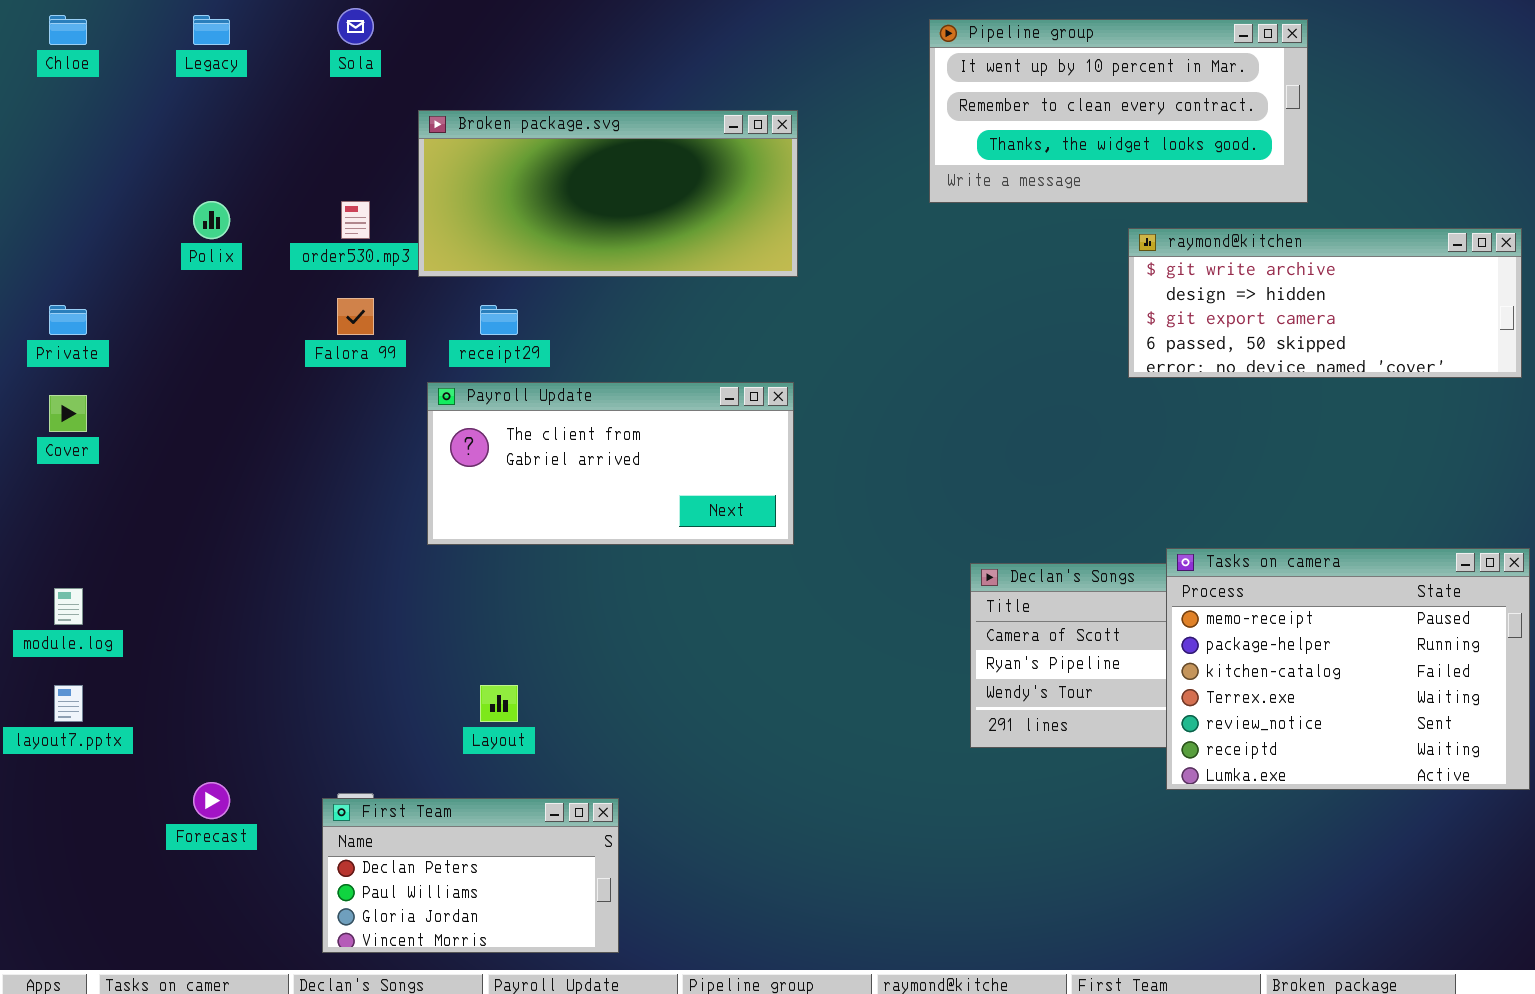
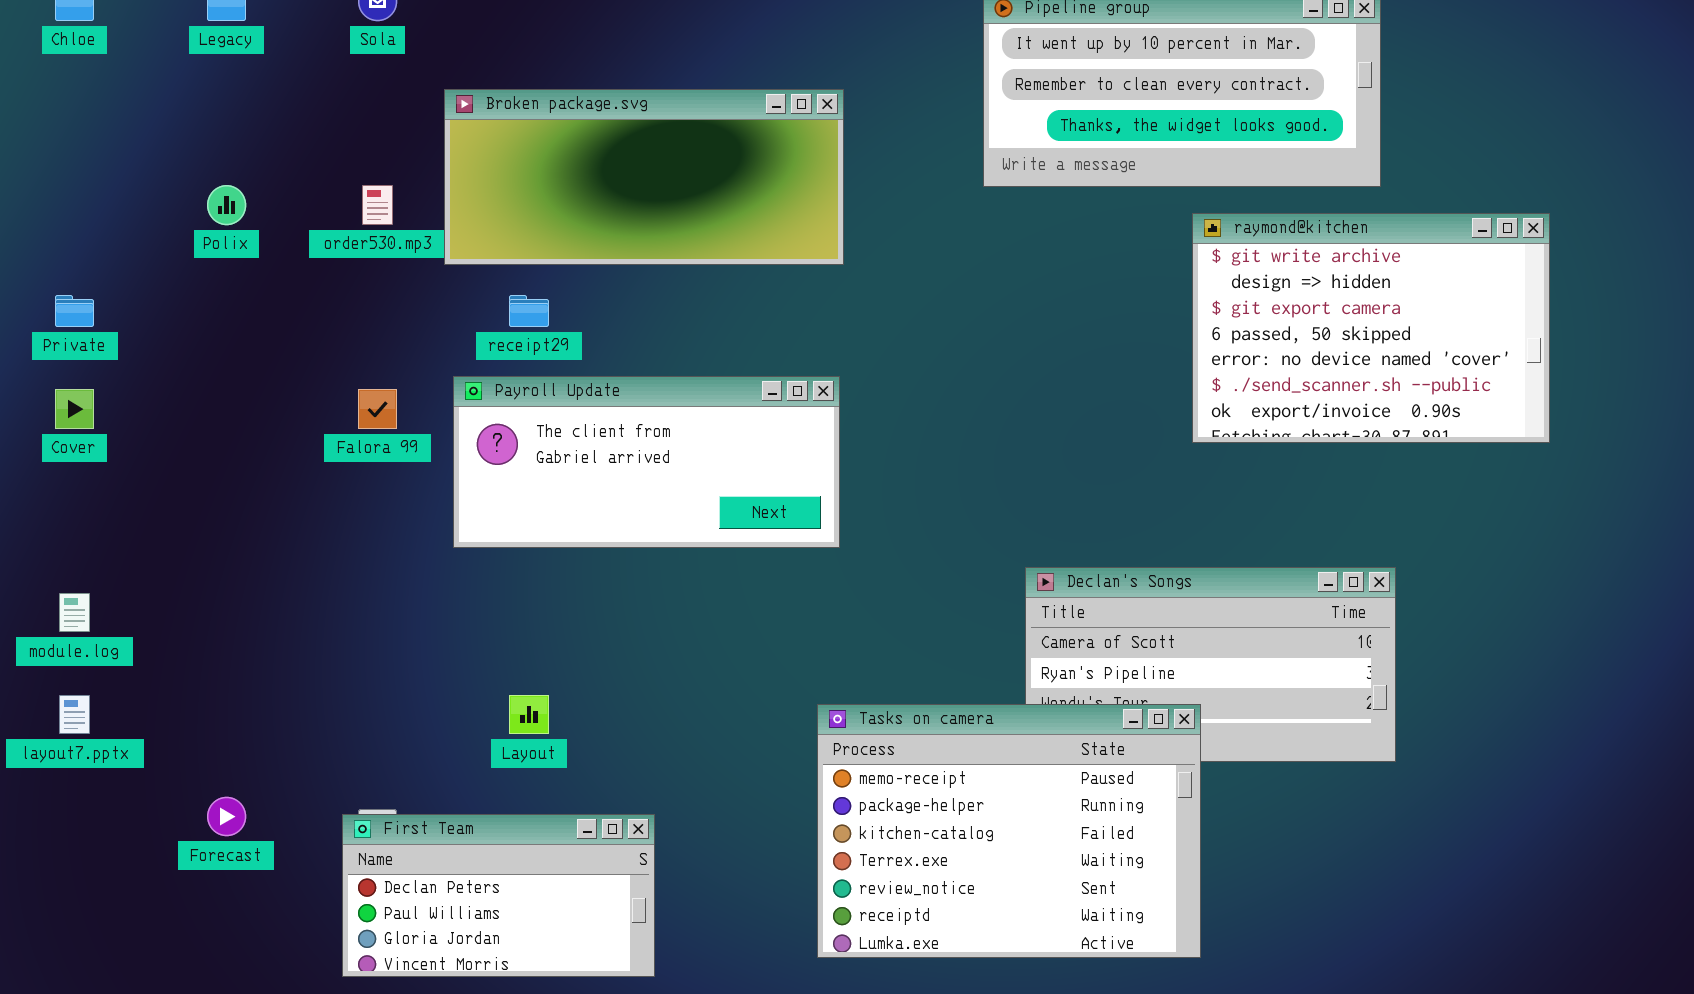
raymond@kitchen: [1128,228,1522,378] -> [1192,213,1550,443], resized
Falora 99: [337,298,374,335] -> [358,389,397,429], moved
Tasks on camera: [1166,548,1530,790] -> [817,704,1201,958], moved

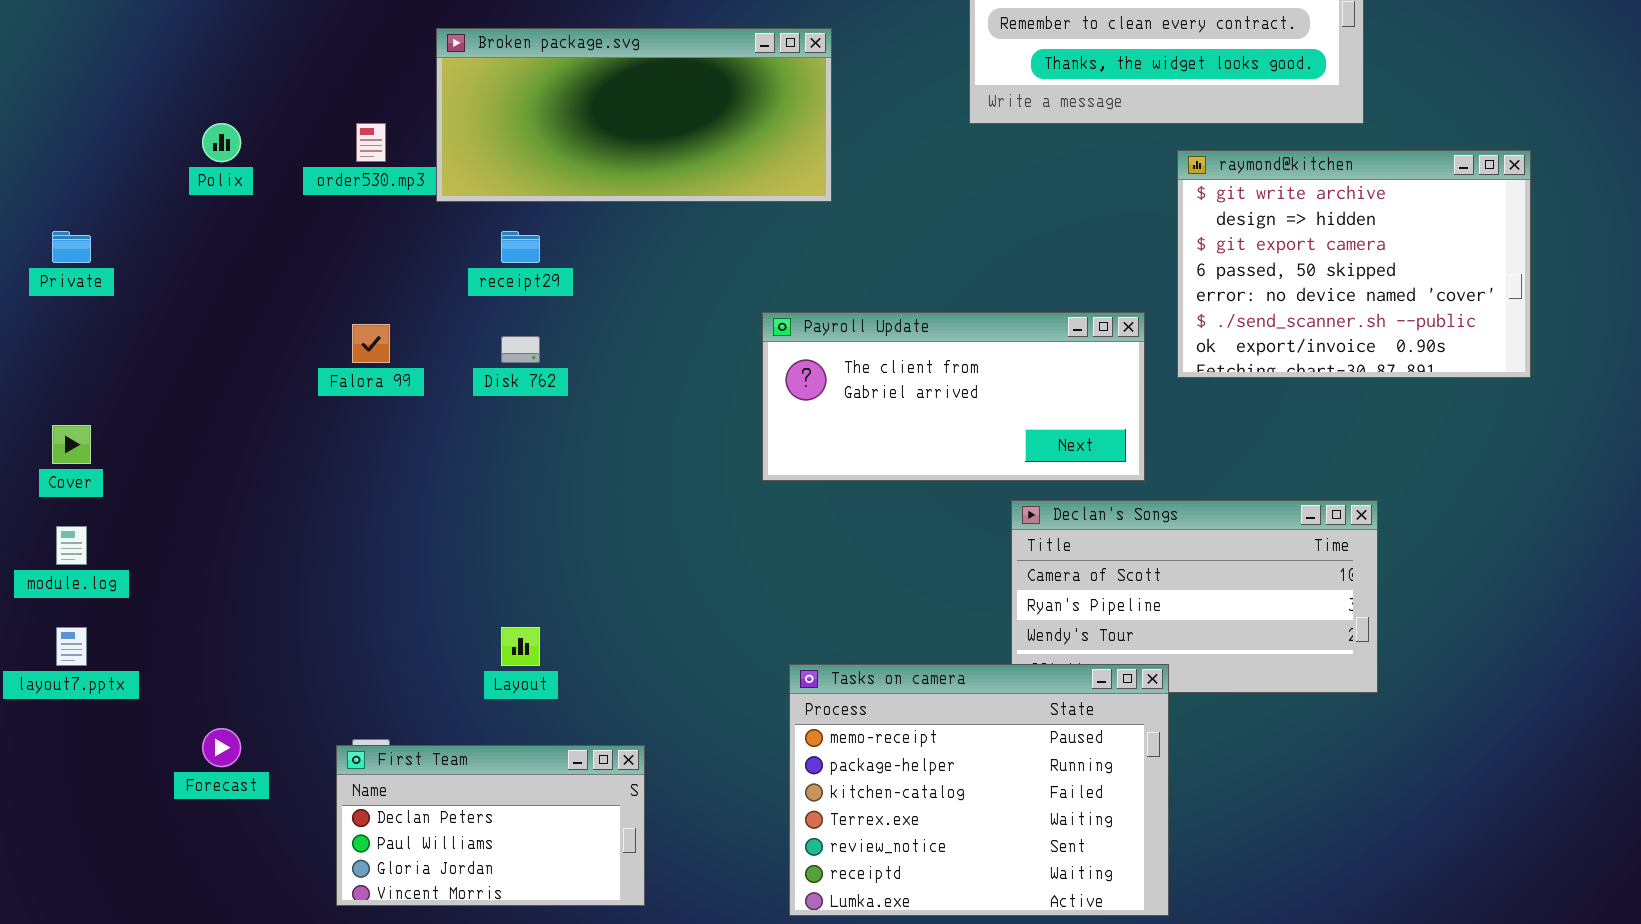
Payroll Update: [453,376,840,548] -> [762,312,1145,481], moved
Cover: [55,389,94,429] -> [52,425,91,464], moved
Tasks on camera: [817,704,1201,958] -> [789,664,1169,916], moved

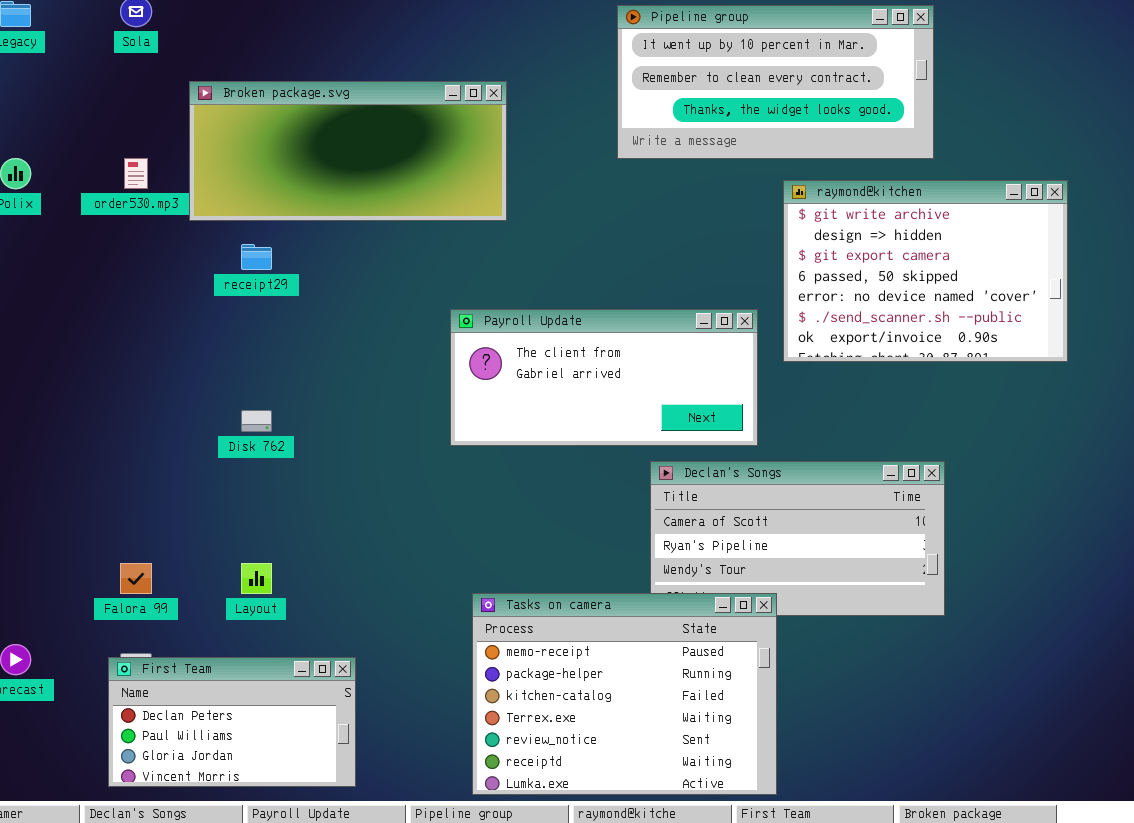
Falora 99: [352,324,390,363] -> [120,563,152,594], moved
Disk 762: [501,336,540,363] -> [241,410,272,432], moved

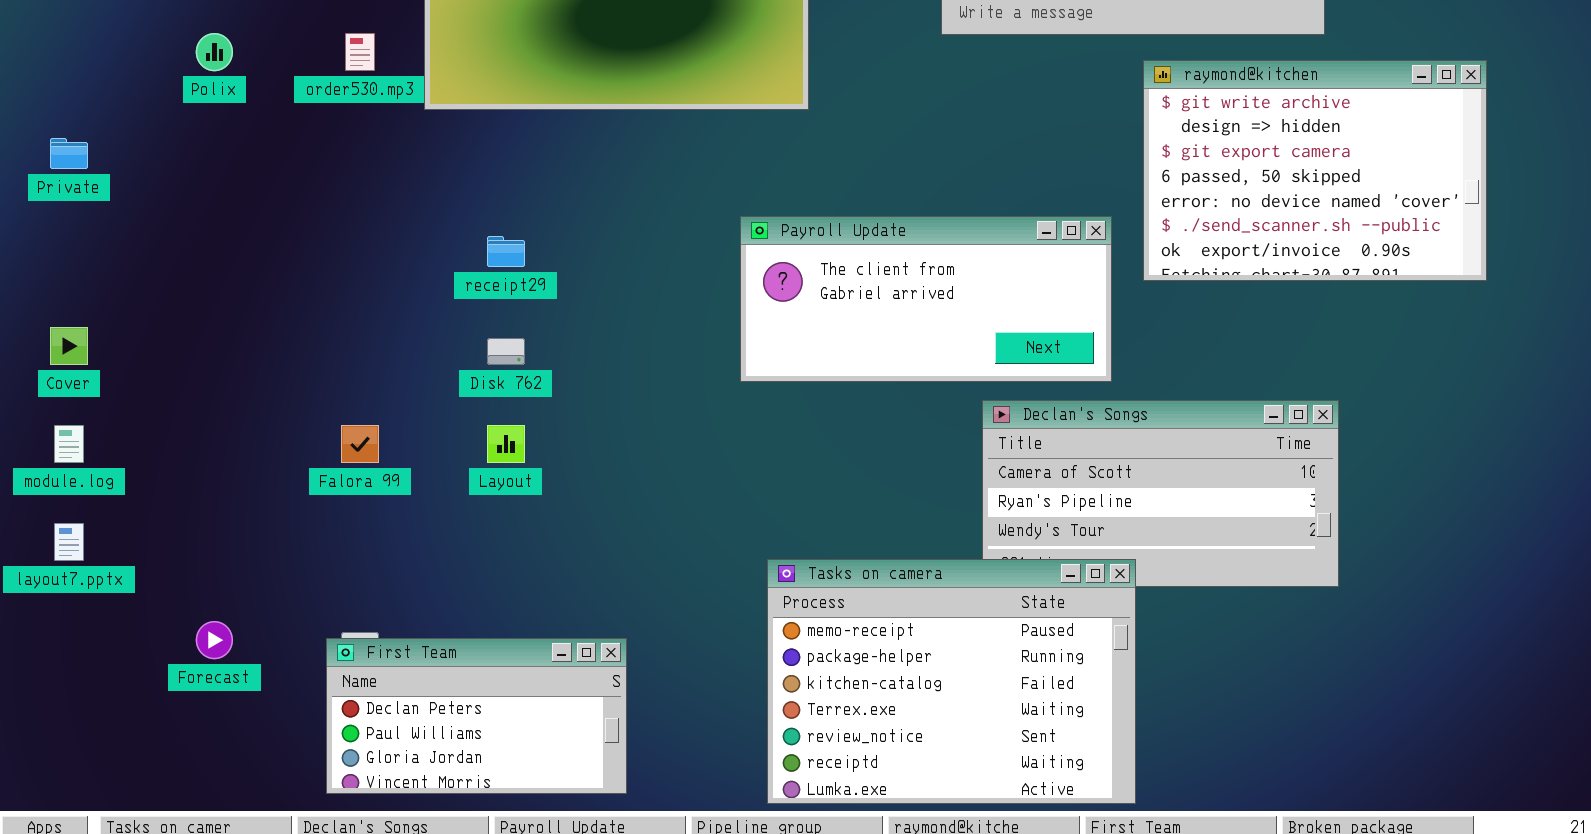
receipt29: [241,244,272,270] -> [487,236,525,267], moved
Falora 99: [120,563,152,594] -> [341,425,379,463], moved
Layout: [241,563,272,594] -> [487,425,525,463], moved

